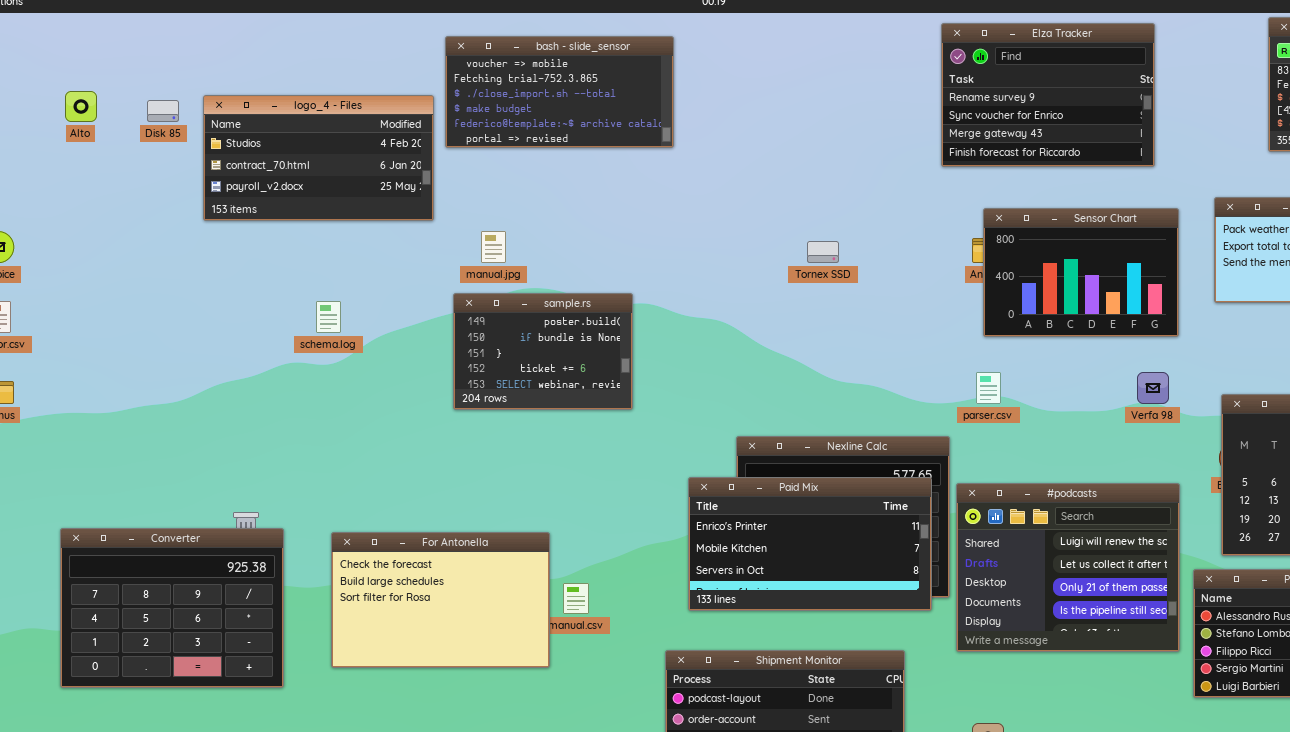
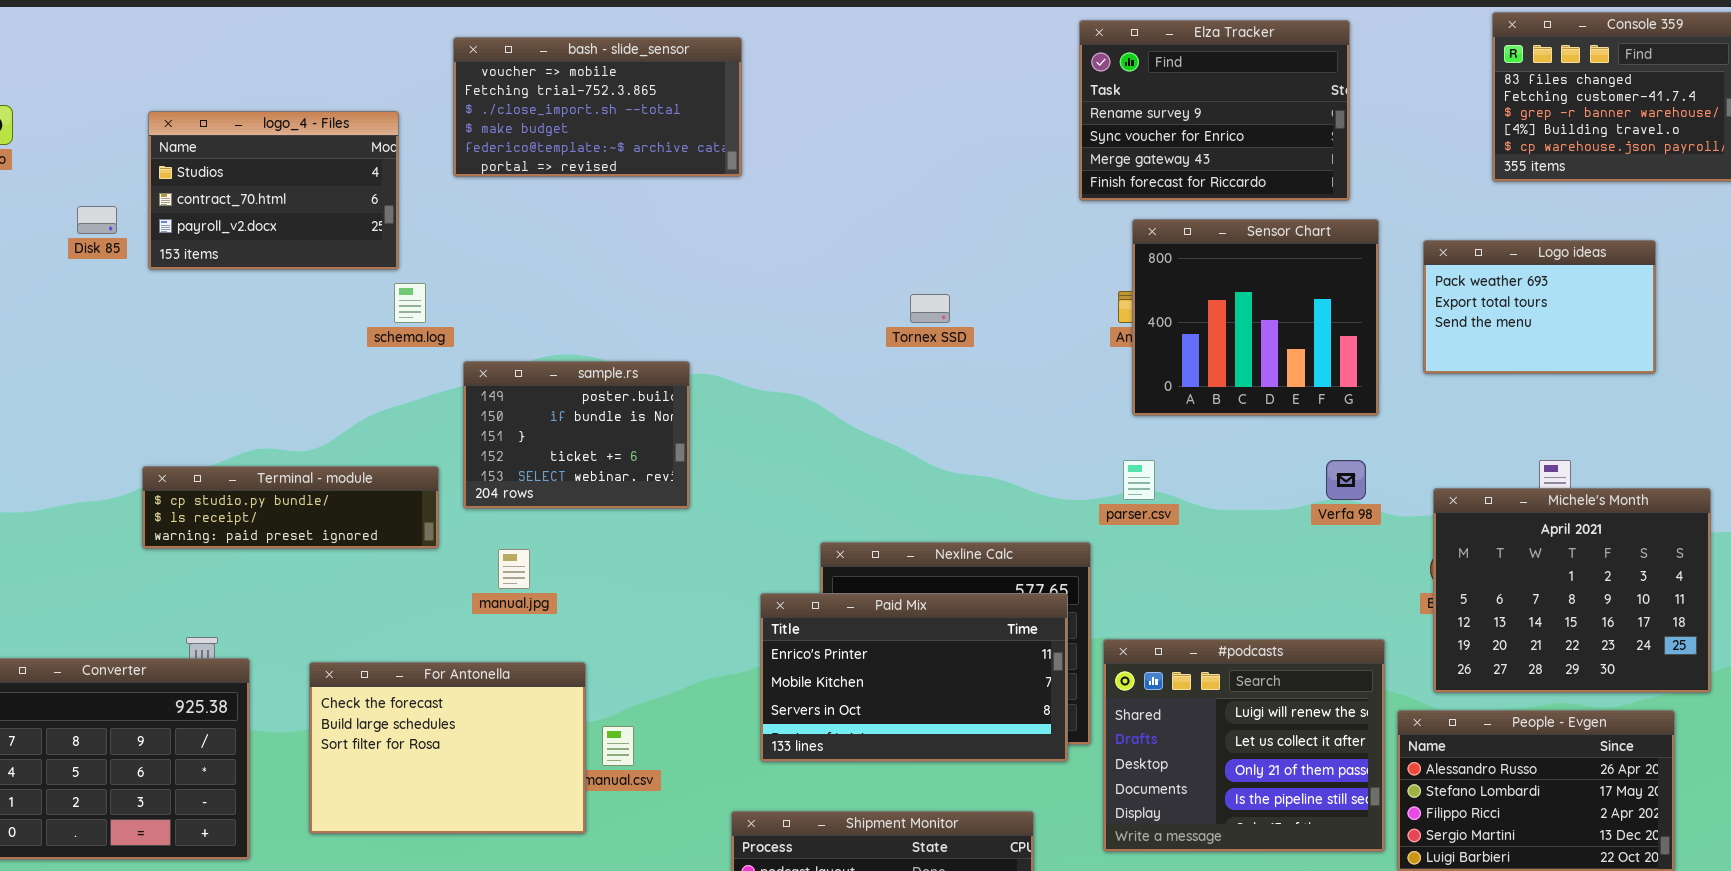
logo_4 - Files: [203,95,434,221] -> [148,111,399,270], resized
Disk 85: [147,100,179,122] -> [77,206,117,234], moved
Sensor Chart: [983,208,1179,337] -> [1132,219,1379,416], resized
manual.jpg: [481,231,506,263] -> [498,549,530,589], moved
schema.log: [316,301,341,333] -> [394,283,426,323], moved
Terminal - module: none -> [142,466,439,549], opened
#podcasts: [956,483,1180,652] -> [1103,639,1385,852], moved

